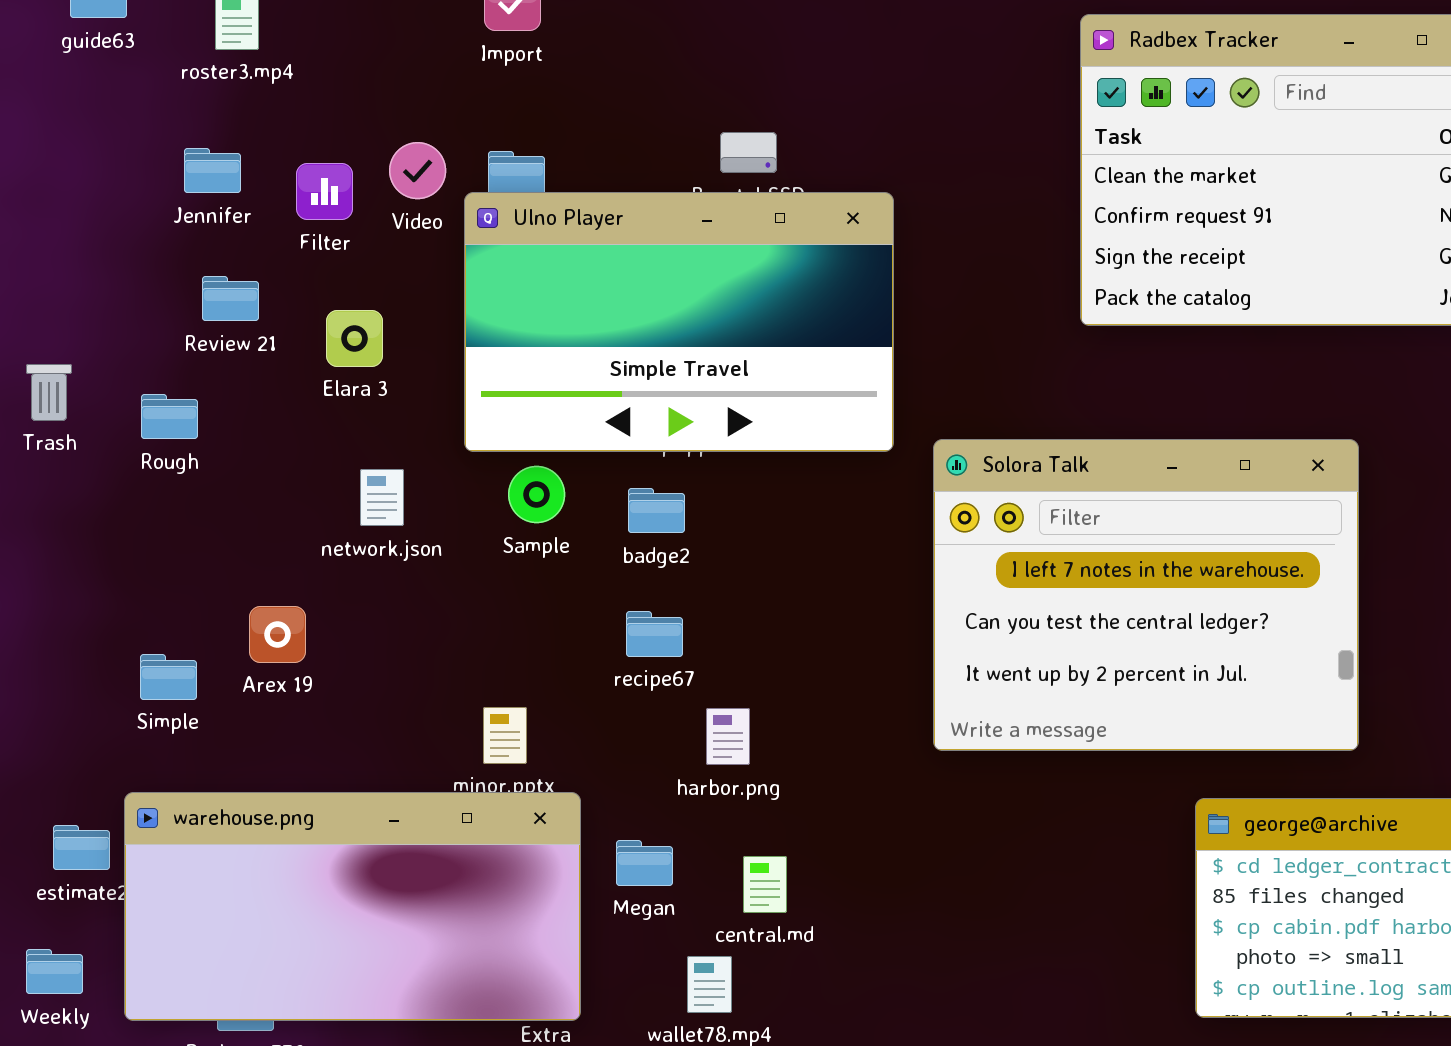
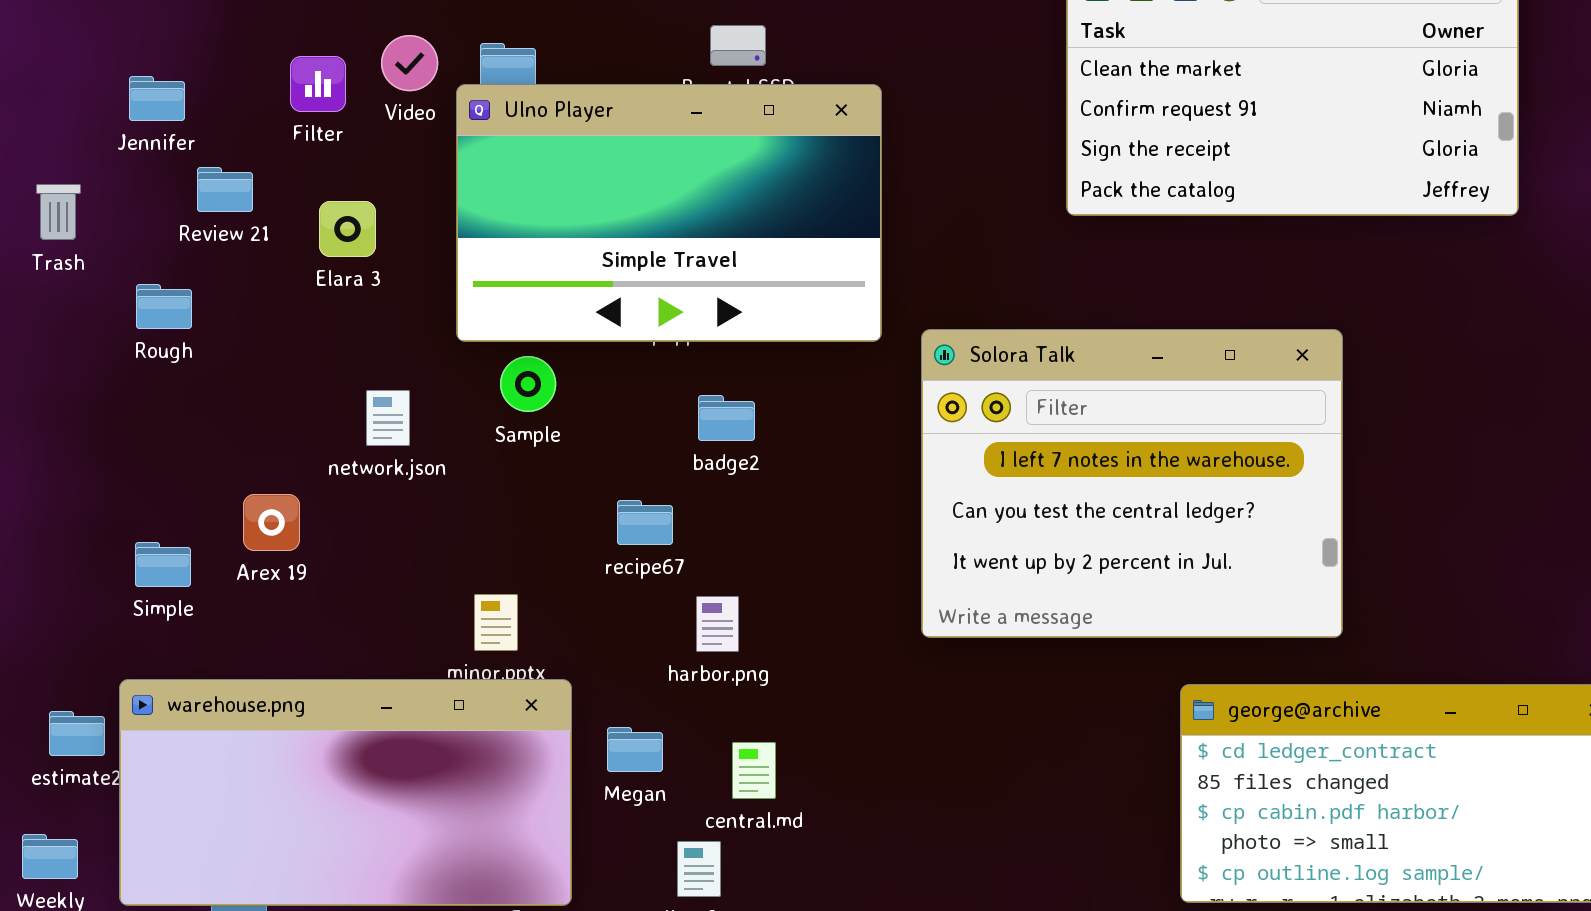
Jennifer: [184,148,241,193] -> [129,76,185,121], moved
Trash: [26,364,72,421] -> [36,184,81,240], moved
network.json: [360,469,404,526] -> [366,390,410,446], moved
badge2: [628,488,685,533] -> [698,395,755,441], moved

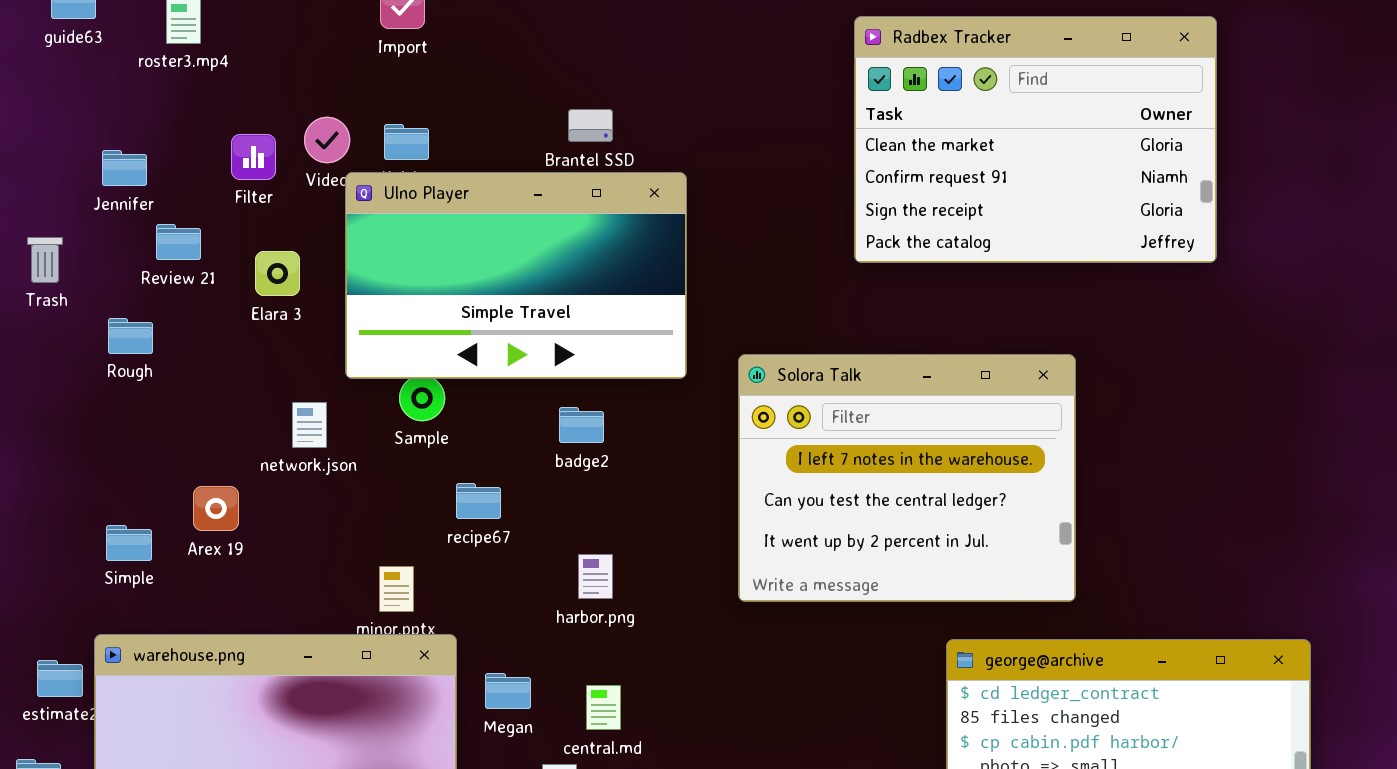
Ulno Player: [456,84,882,342] -> [345,172,687,379], moved
recipe67: [617,500,673,545] -> [456,483,501,519], moved
harbor.png: [696,596,739,652] -> [578,554,613,599], moved

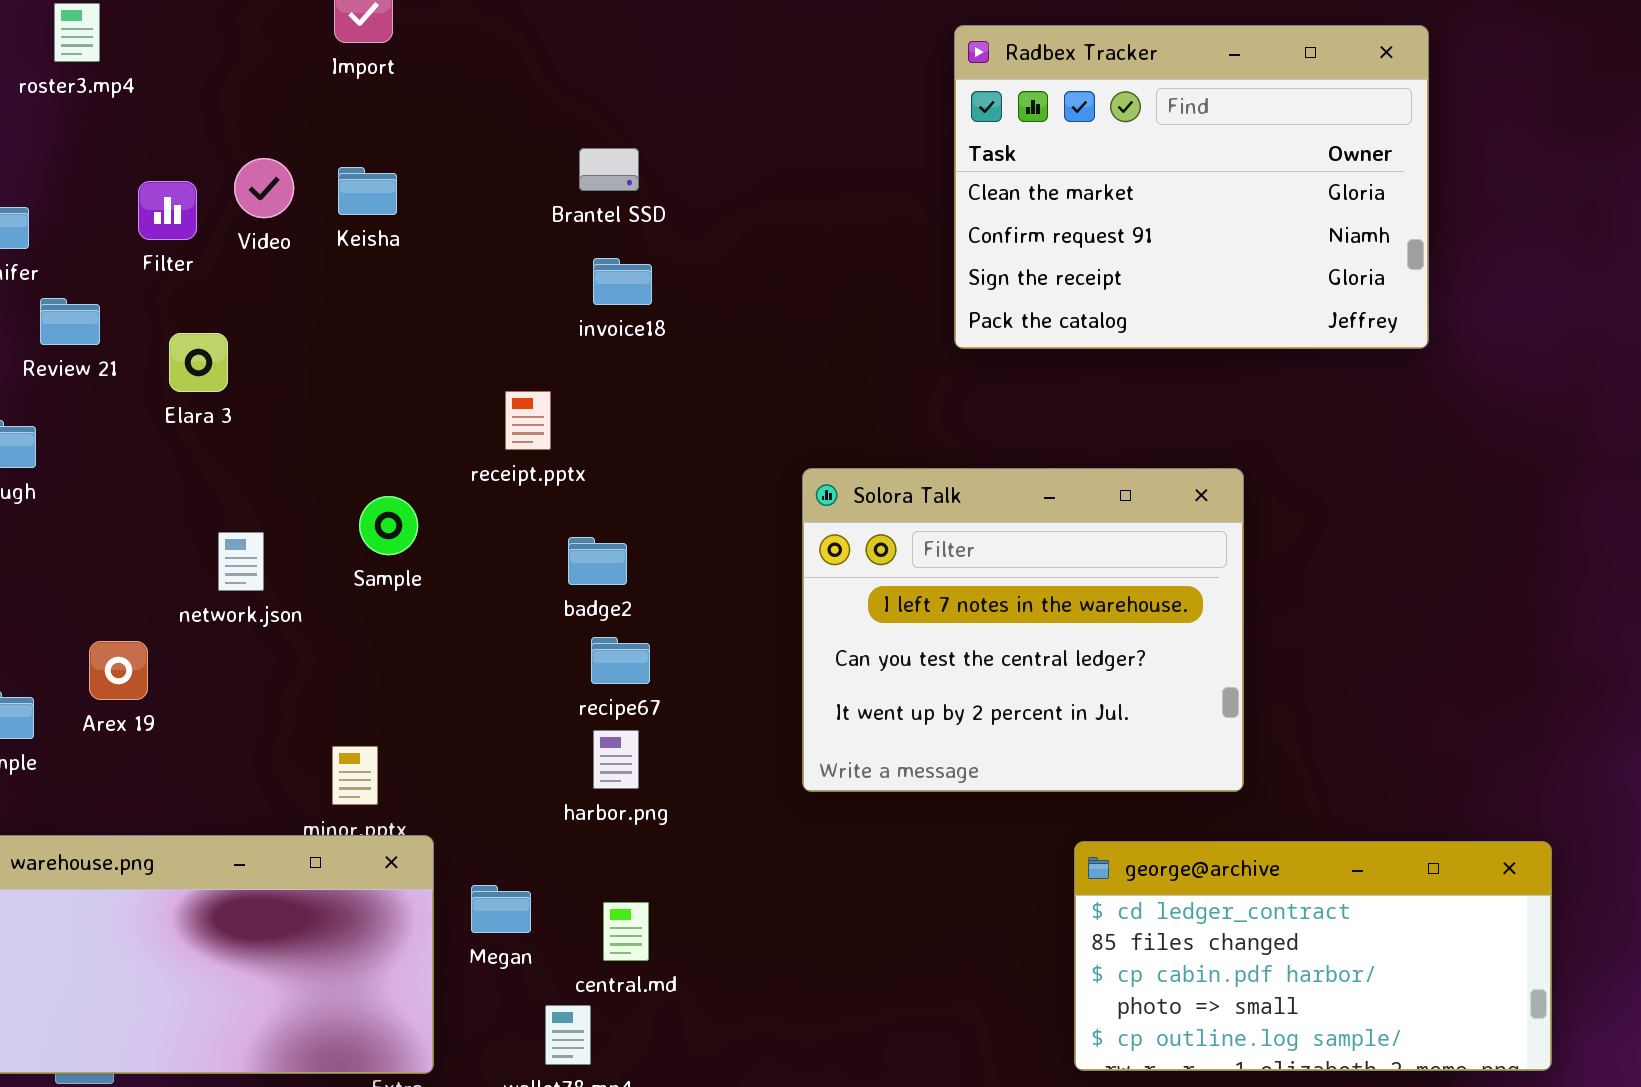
Ulno Player: [345,172,687,379] -> none, closed
recipe67: [456,483,501,519] -> [591,637,650,684], moved

